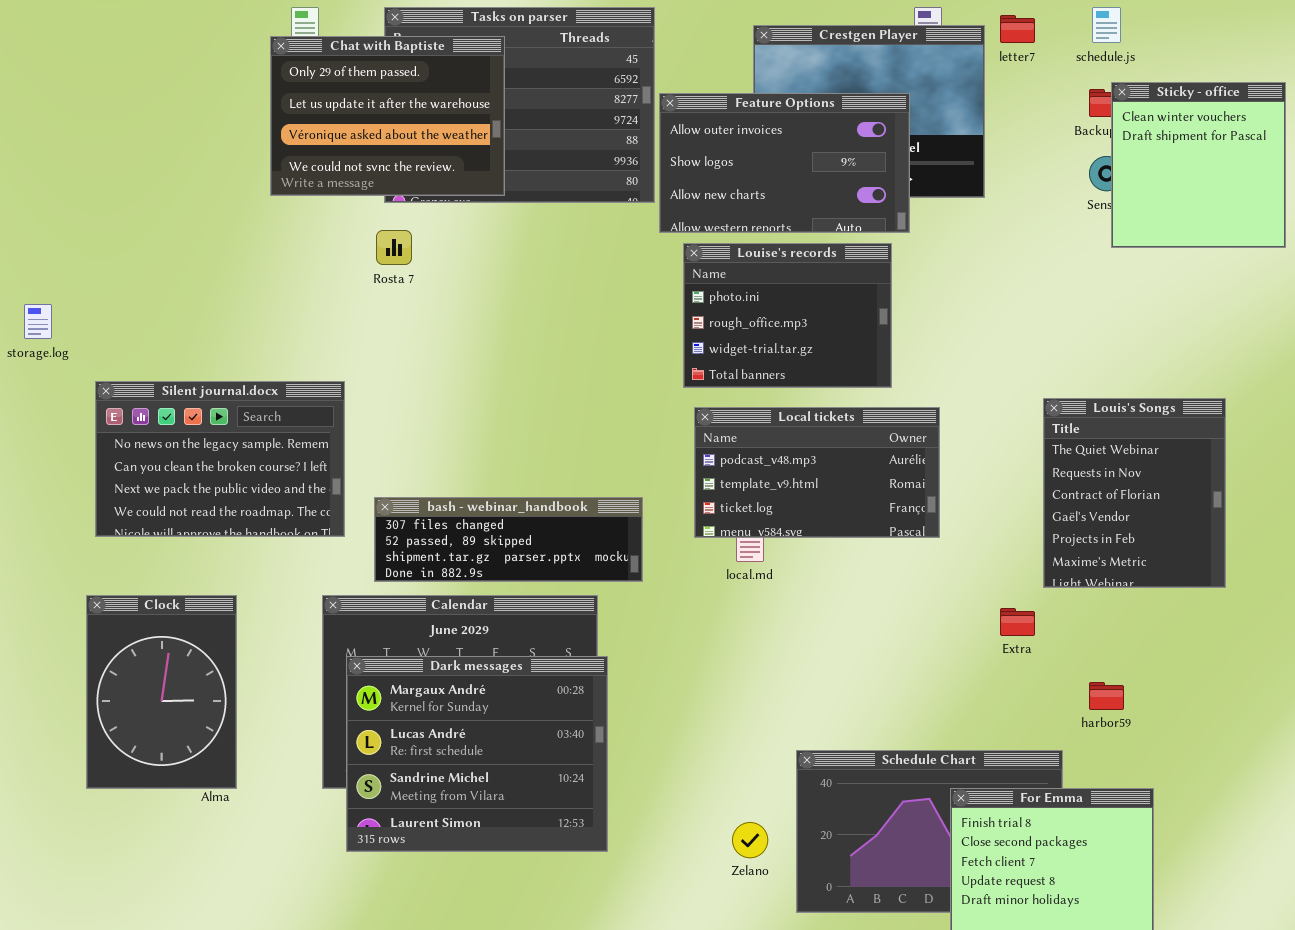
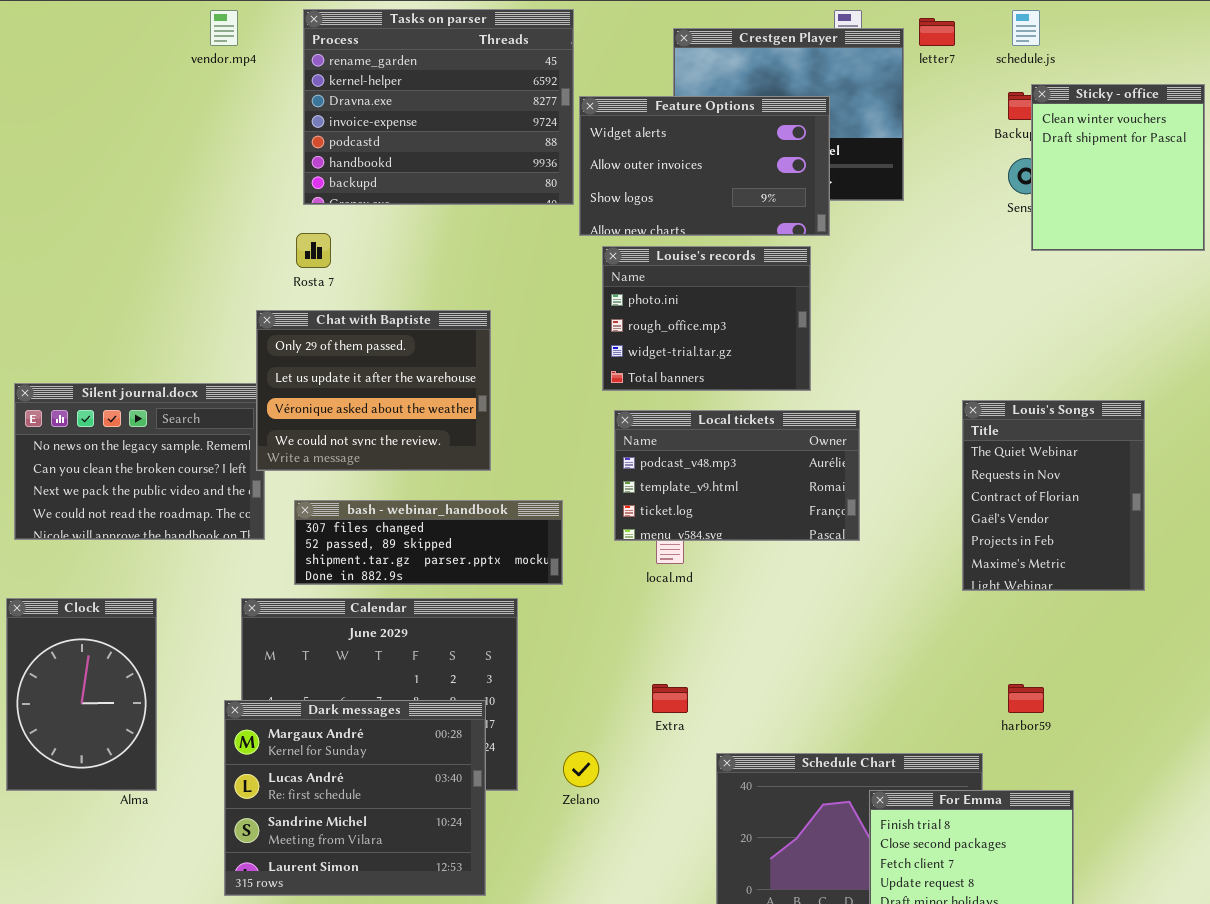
Chat with Baptiste: [270,36,505,196] -> [256,310,491,471], moved
Feature Options: [659,93,910,233] -> [579,96,830,236], scrolled up 1 row
Extra: [1000,608,1035,636] -> [652,684,688,713], moved
Dark messages: [346,656,608,852] -> [224,700,486,896], moved
Zelano: [732,822,768,858] -> [563,751,599,787], moved

